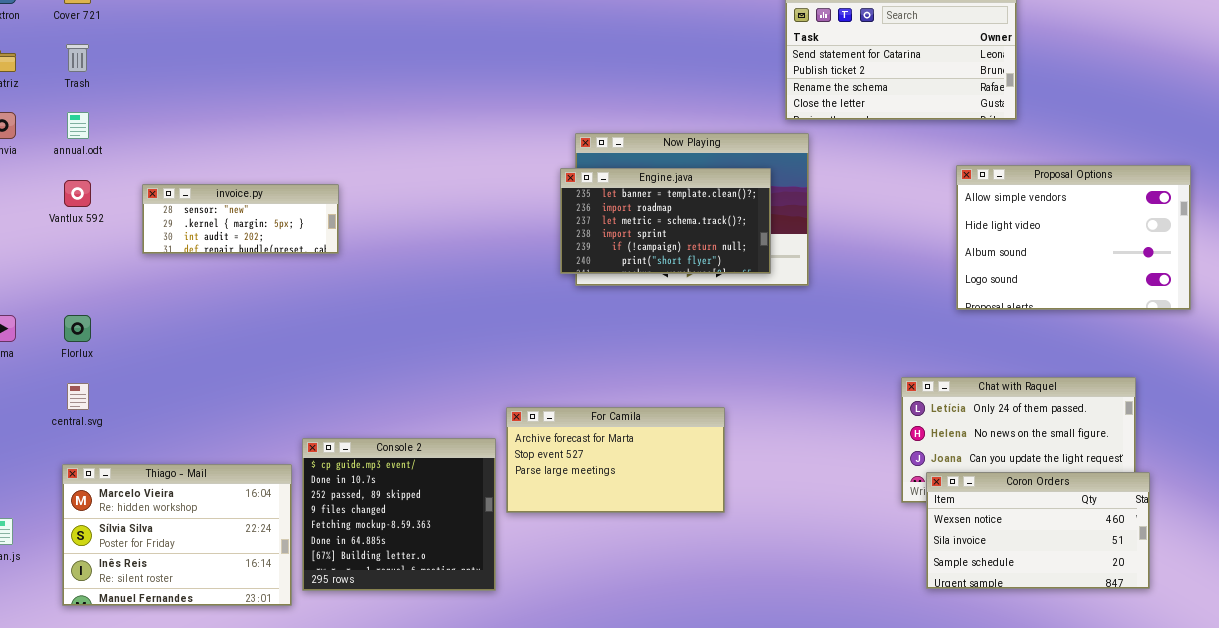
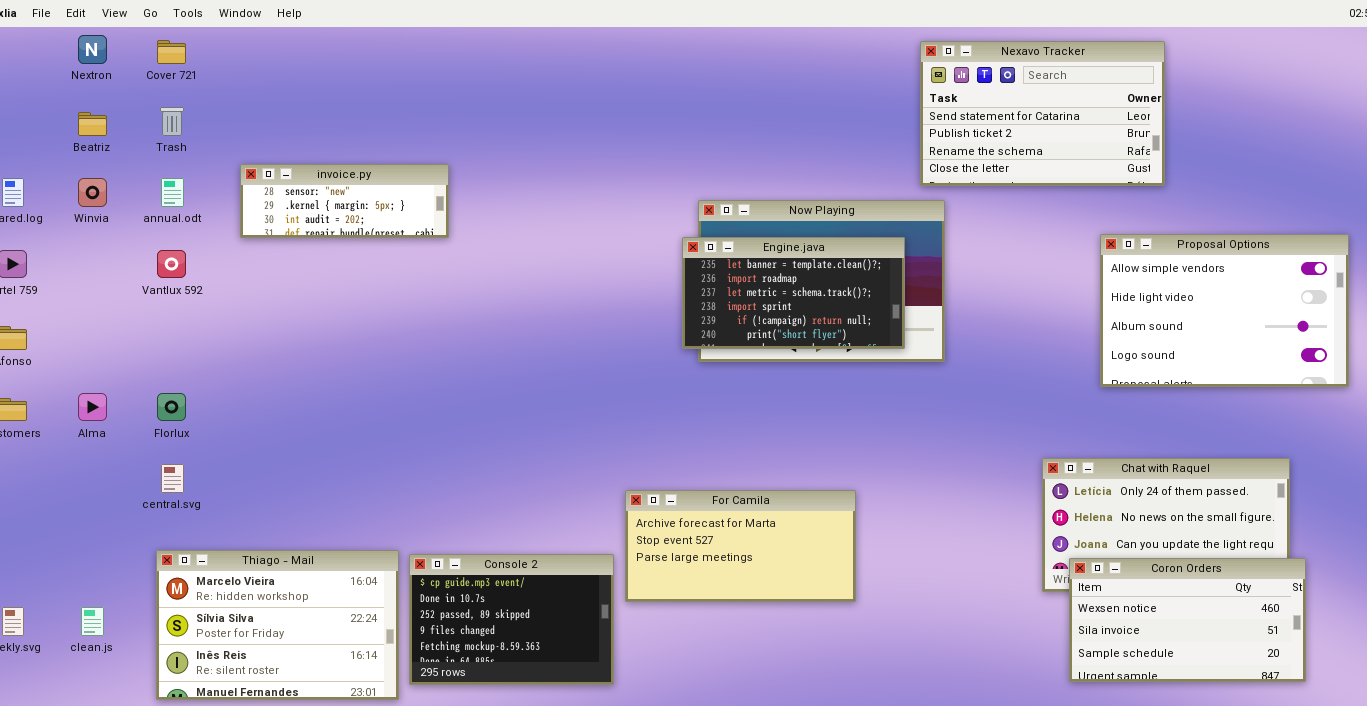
invoice.py: [142,184,339,254] -> [240,164,449,238], moved
Console 2: [302,438,496,591] -> [409,554,614,685], resized

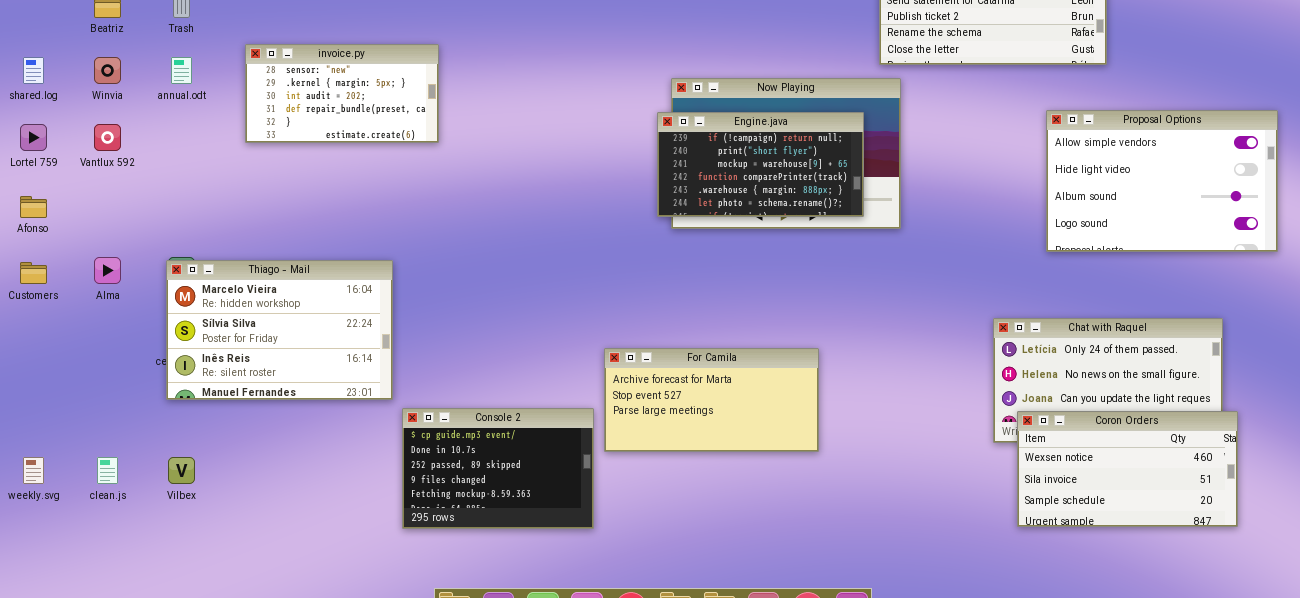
invoice.py: [240,164,449,238] -> [245,44,439,143], resized
Engine.java: [682,237,905,349] -> [657,112,864,217], scrolled down 4 rows
Vantlux 592: [157,250,186,278] -> [94,124,121,151], moved
Thiago - Mail: [156,550,399,700] -> [166,260,393,400], moved

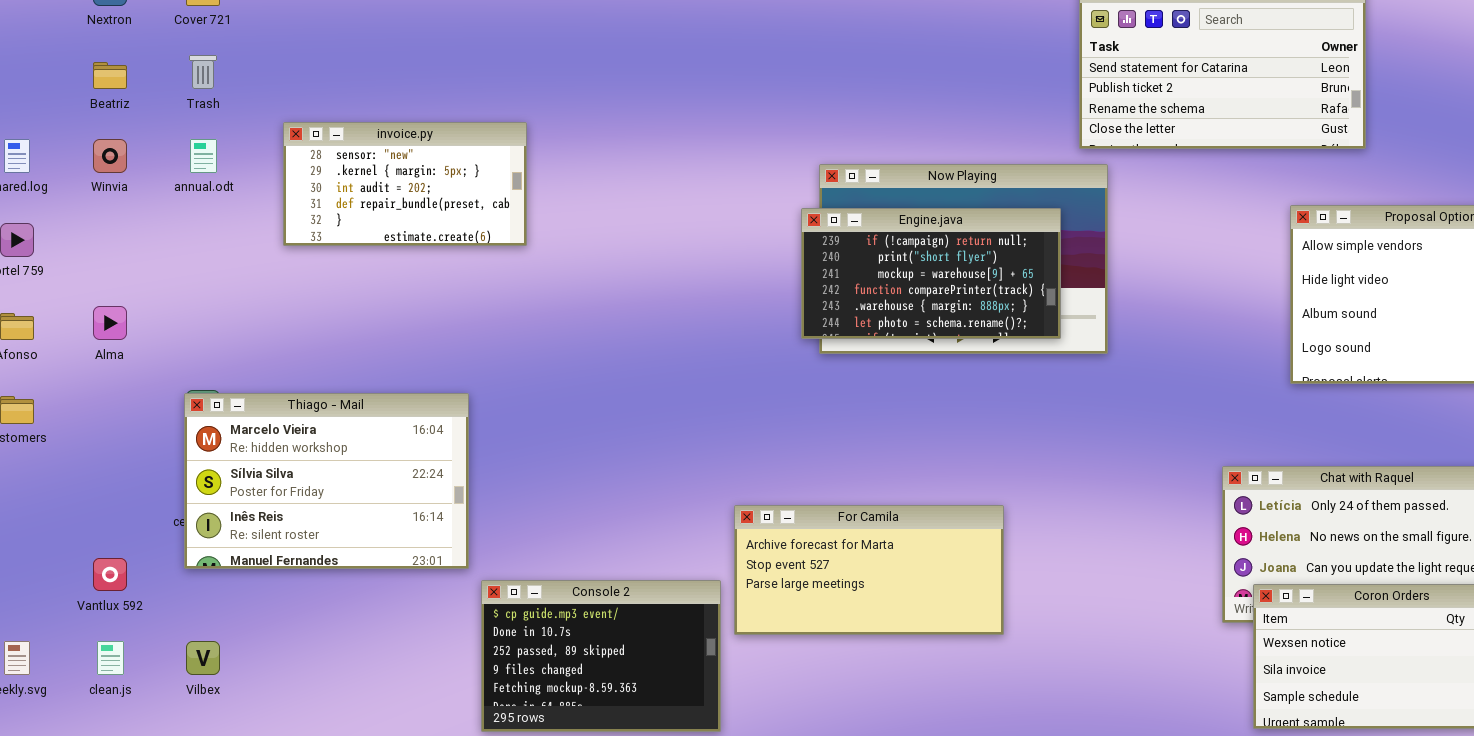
Vantlux 592: [94,124,121,151] -> [93,558,127,591], moved
Alma: [94,257,121,284] -> [93,306,127,340], moved

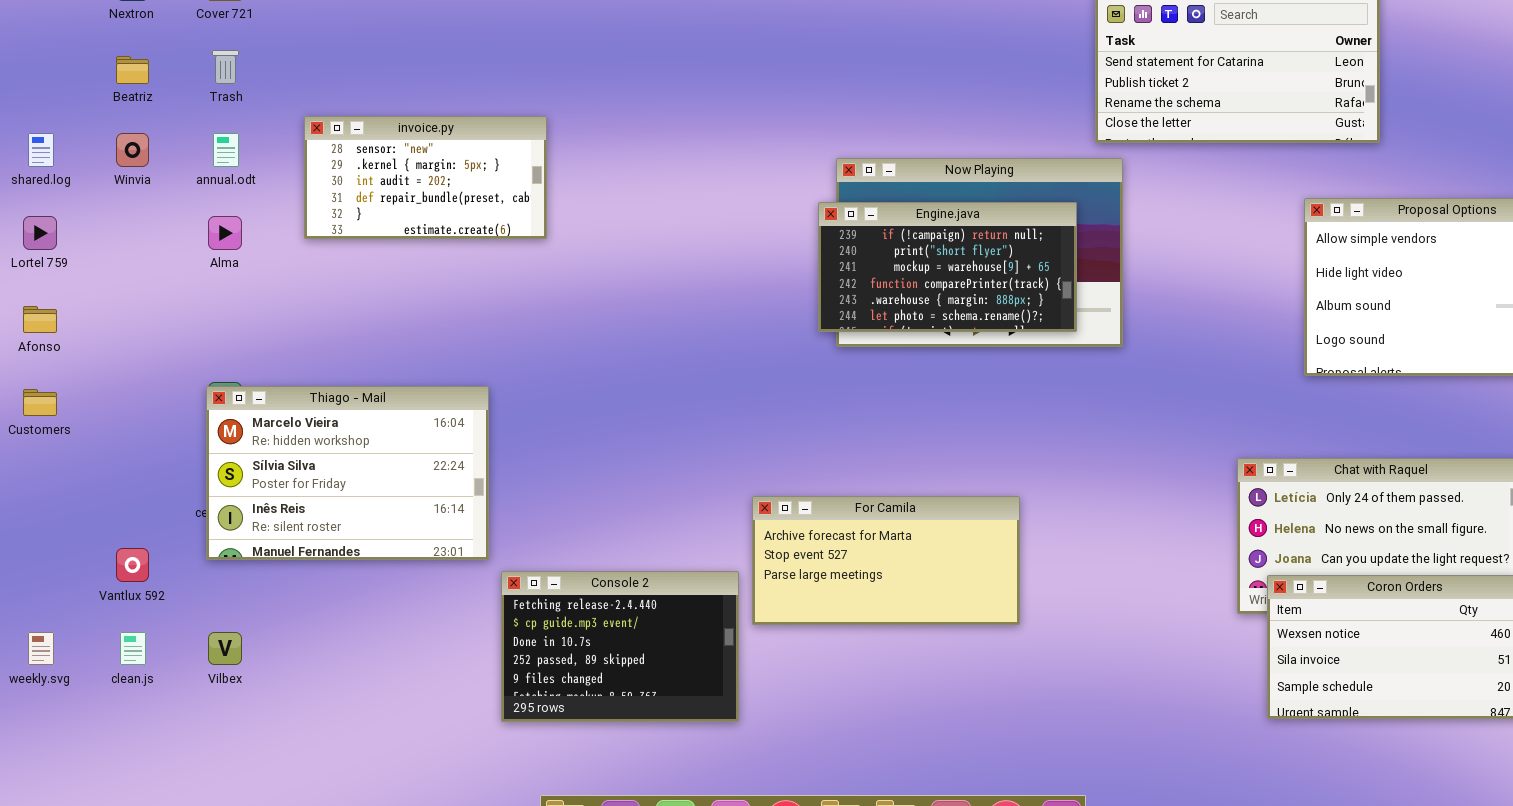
Alma: [93,306,127,340] -> [208,216,242,250], moved
Console 2: [481,580,721,732] -> [501,571,739,722], scrolled up 1 row

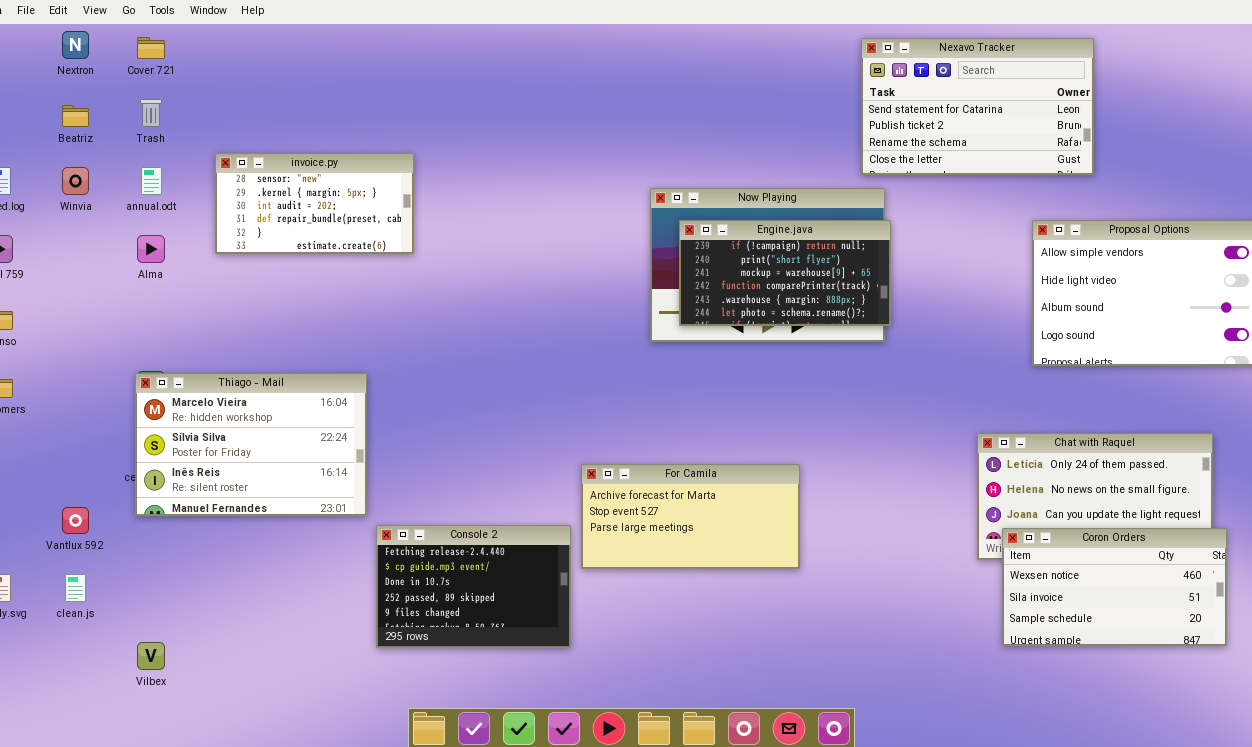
Engine.java: [818,202,1077,332] -> [679,220,891,326], moved
Vilbex: [208,632,242,665] -> [137,642,165,670], moved

